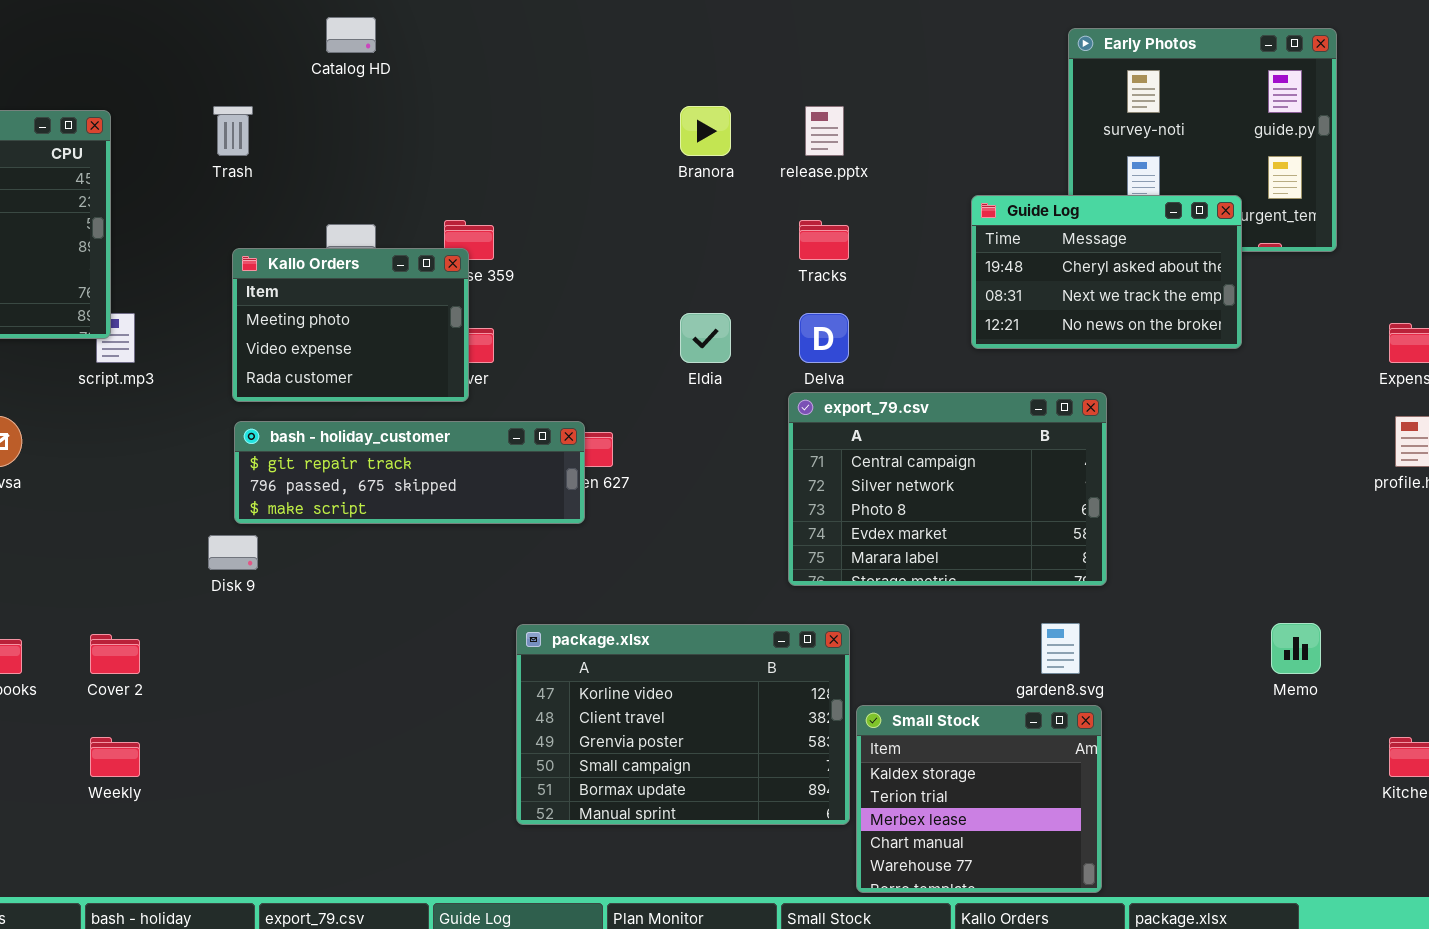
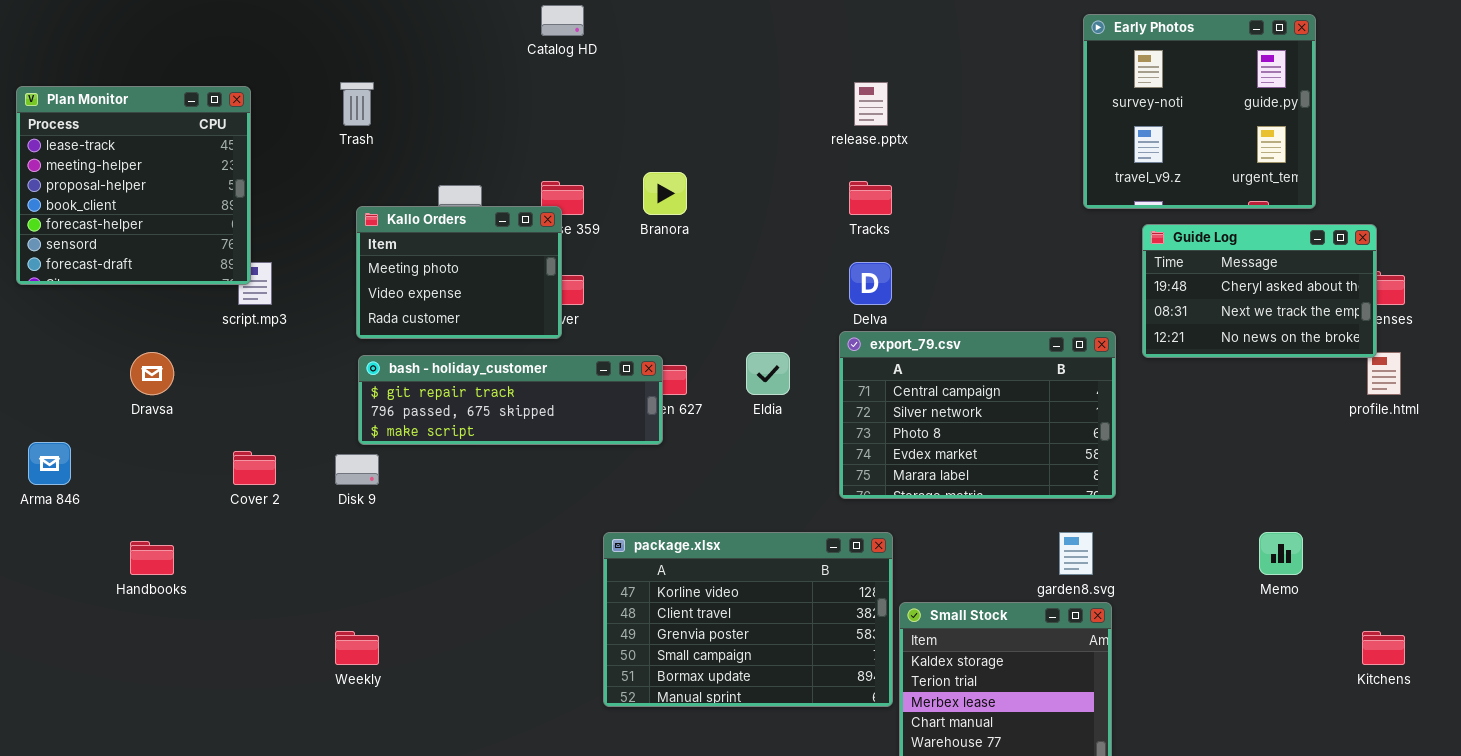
Catalog HD: [326,17,376,53] -> [541,5,584,36], moved
Branora: [680,106,731,156] -> [643,172,687,215], moved
Guide Log: [971,195,1242,349] -> [1142,224,1377,358], moved
Eldia: [680,313,731,363] -> [746,352,790,395], moved
Cover 2: [90,634,140,674] -> [233,451,276,485], moved
Weekly: [90,737,140,777] -> [335,631,379,665], moved

